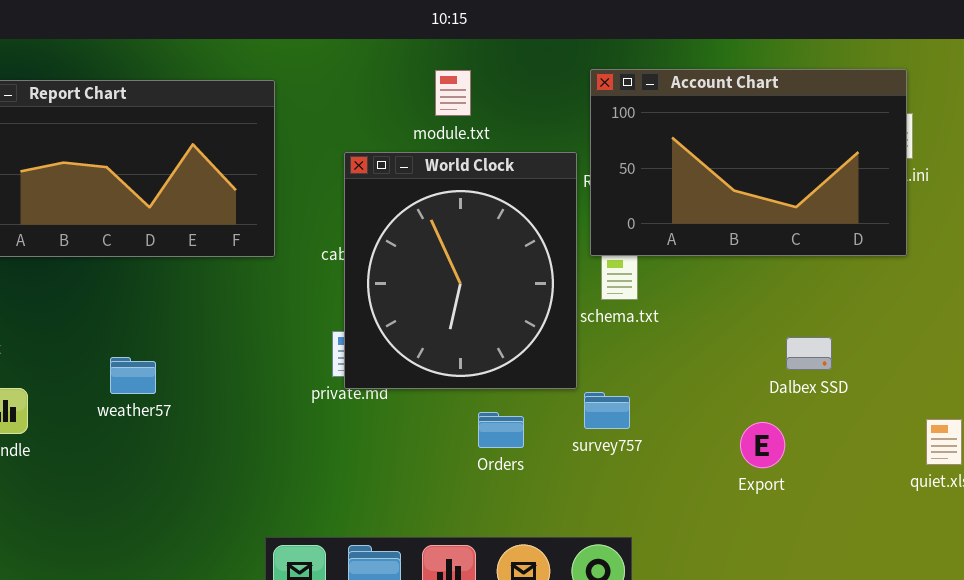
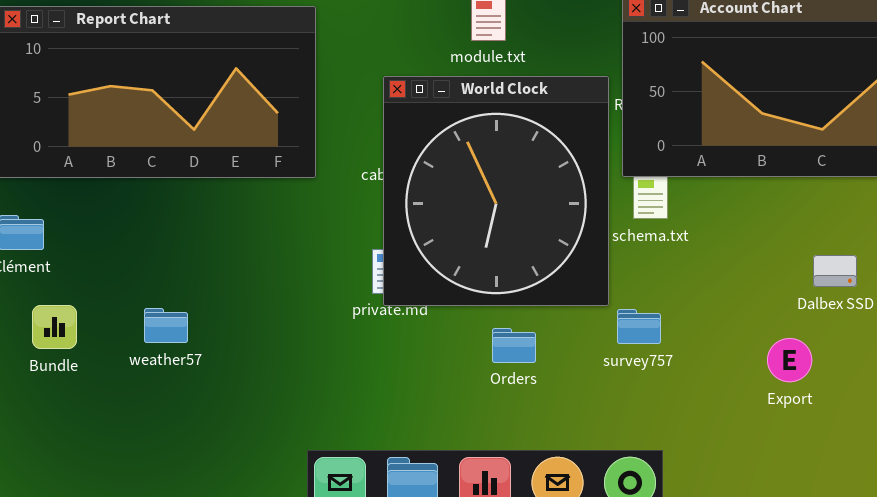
weather57: [110,357,156,394] -> [144,308,188,343], moved
Orders: [478,412,524,448] -> [492,328,536,363], moved

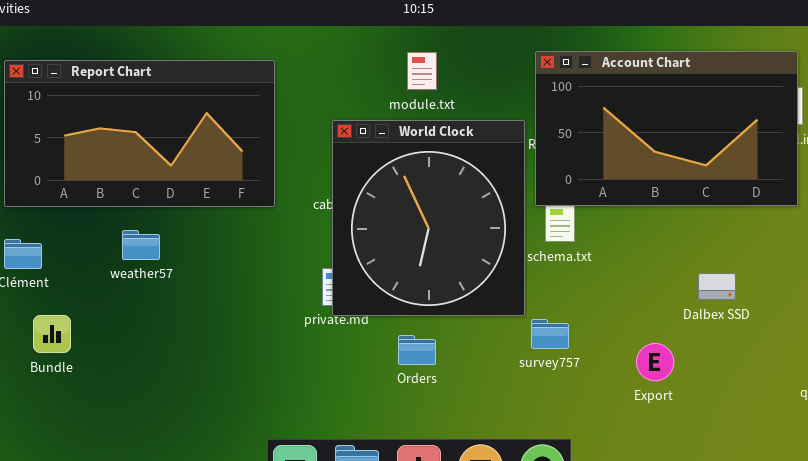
weather57: [144,308,188,343] -> [122,230,160,260], moved
Orders: [492,328,536,363] -> [398,335,436,365], moved
Export: [767,338,812,382] -> [636,343,674,381], moved

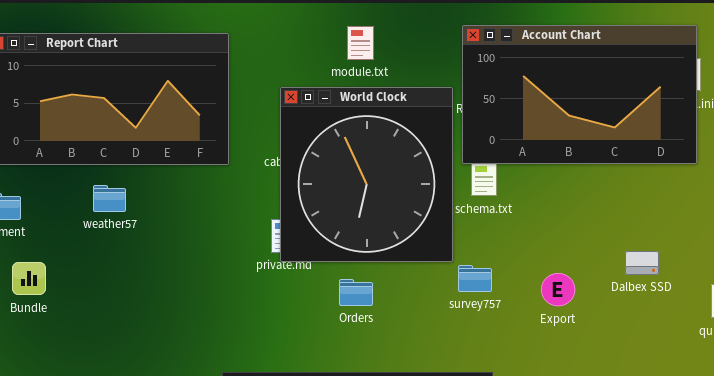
Dalbex SSD: [698,273,736,300] -> [625,251,659,275], moved
Export: [636,343,674,381] -> [541,273,575,306], moved

